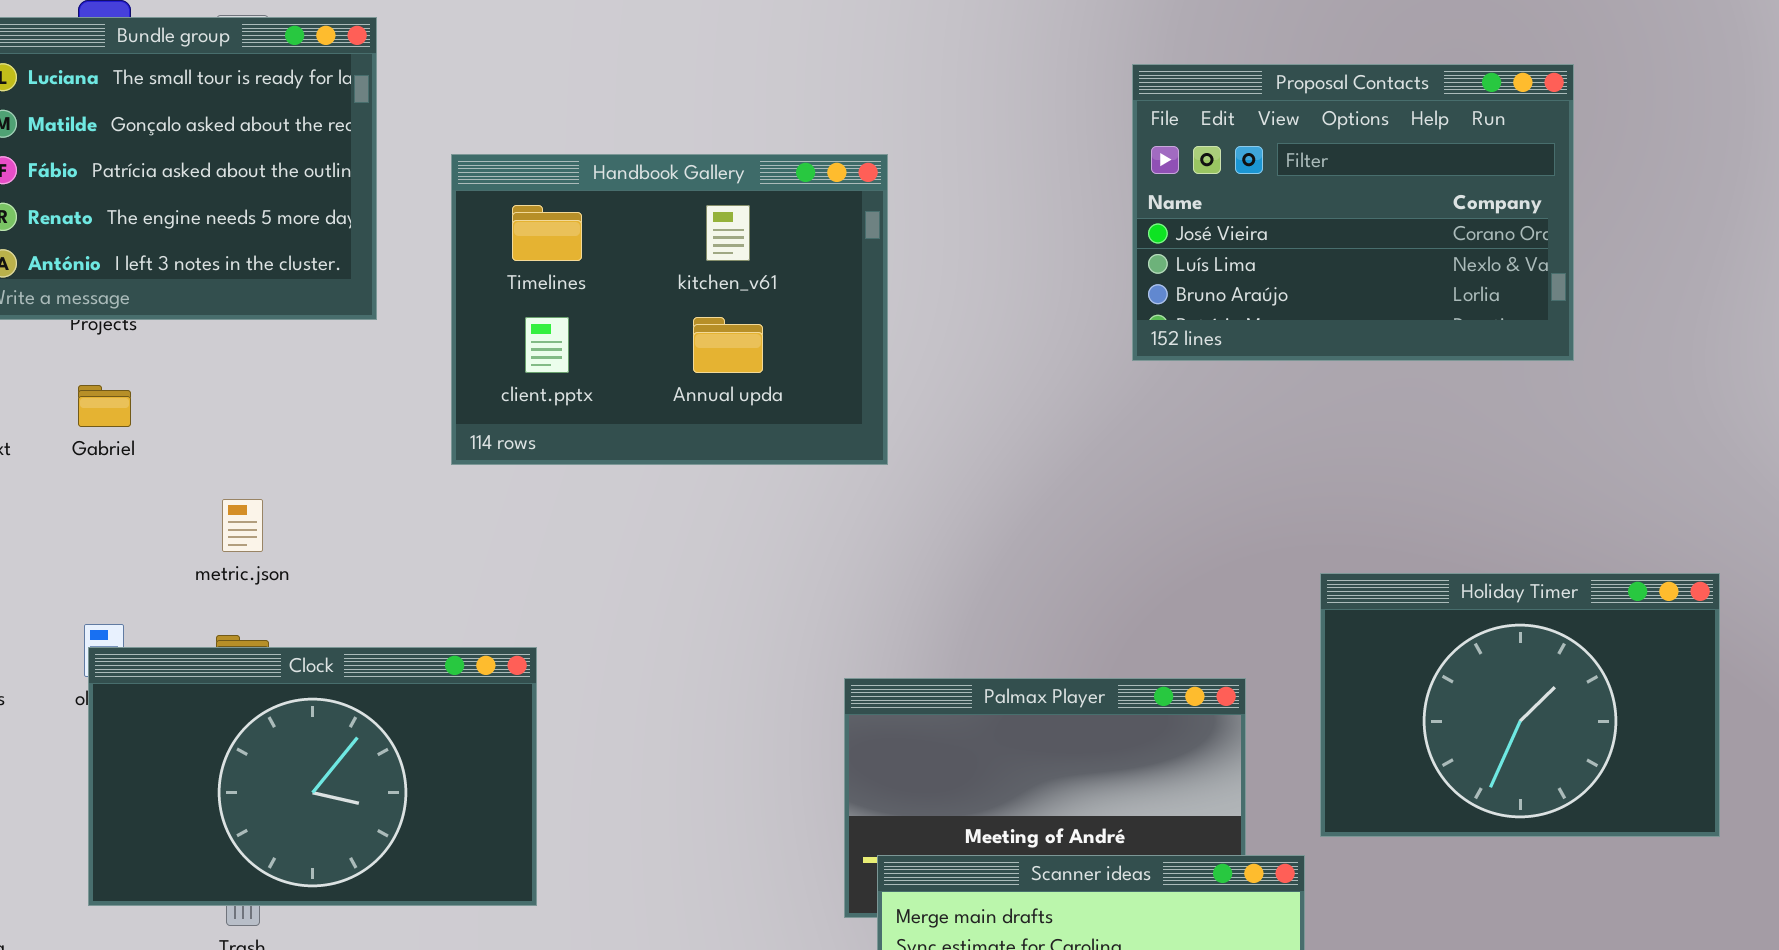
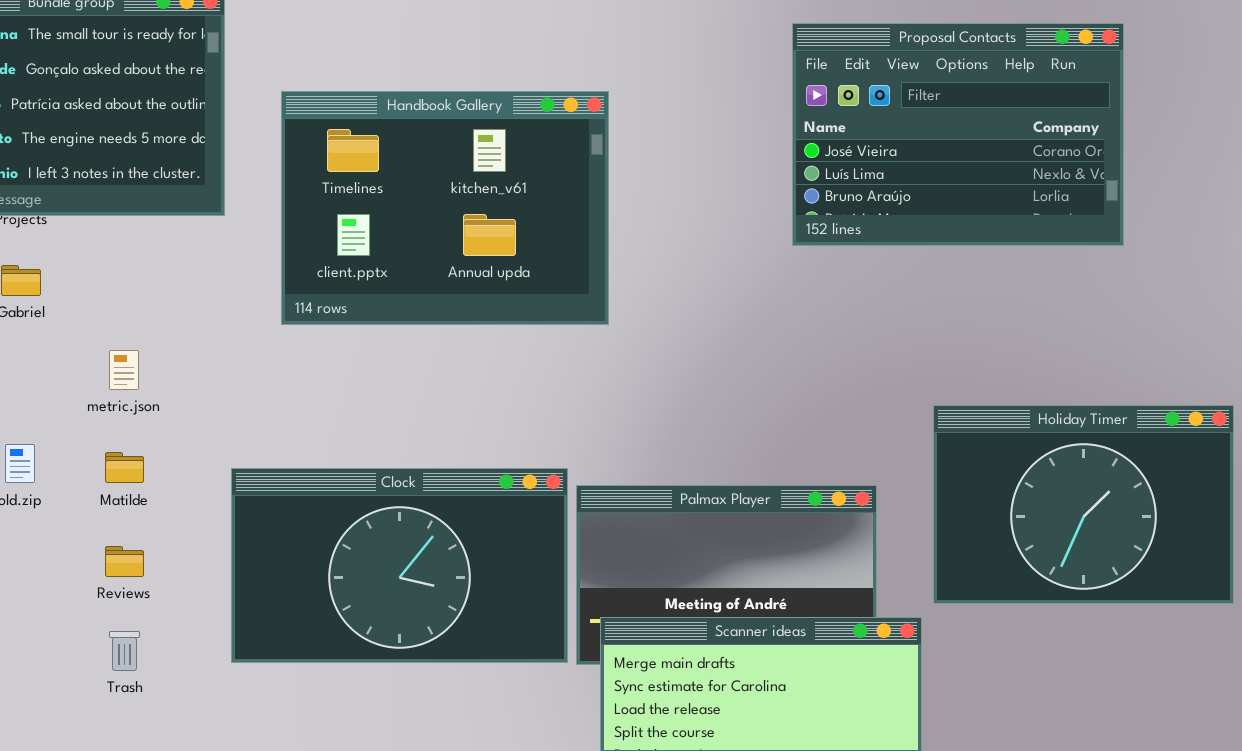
Clock: [88,647,537,906] -> [231,468,568,663], moved

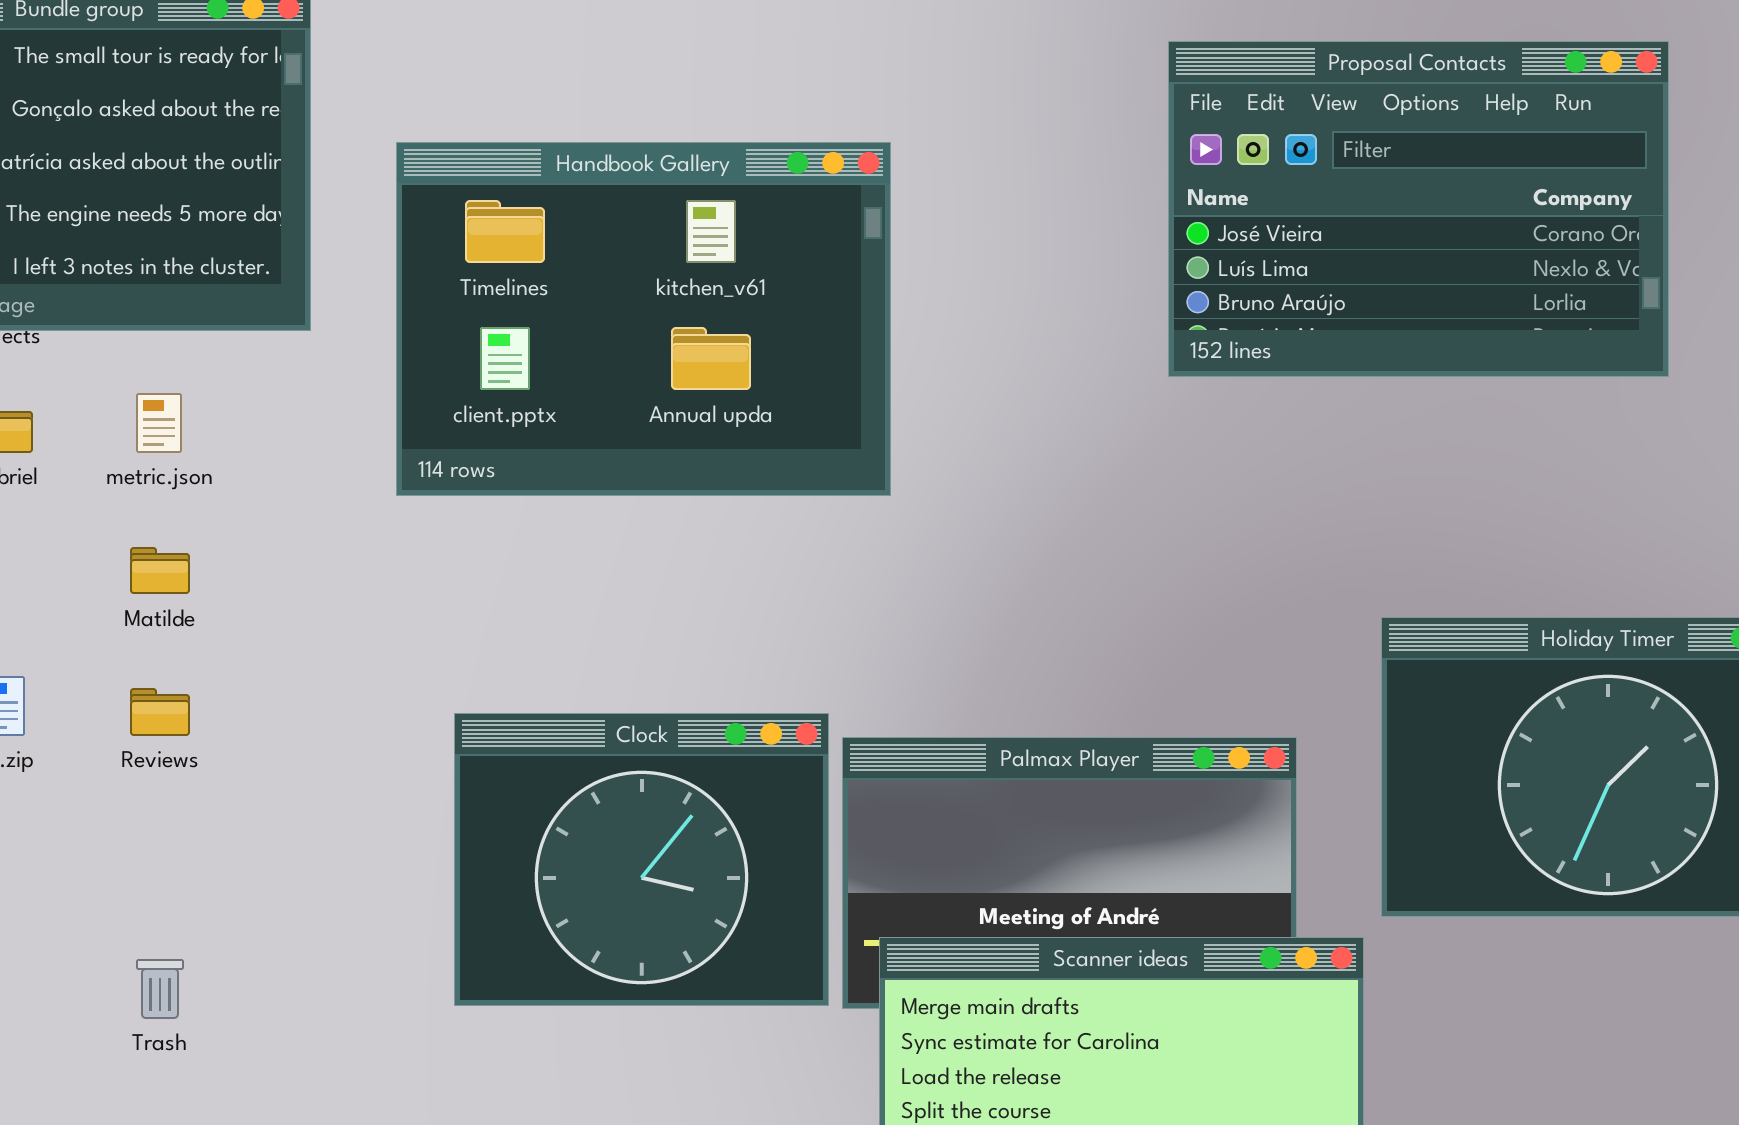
metric.json: [109,350,139,390] -> [136,393,182,453], moved
Matilde: [105,452,144,483] -> [130,547,190,594], moved
Clock: [231,468,568,663] -> [454,713,829,1006], resized
Reviews: [105,546,144,577] -> [130,688,190,736], moved

